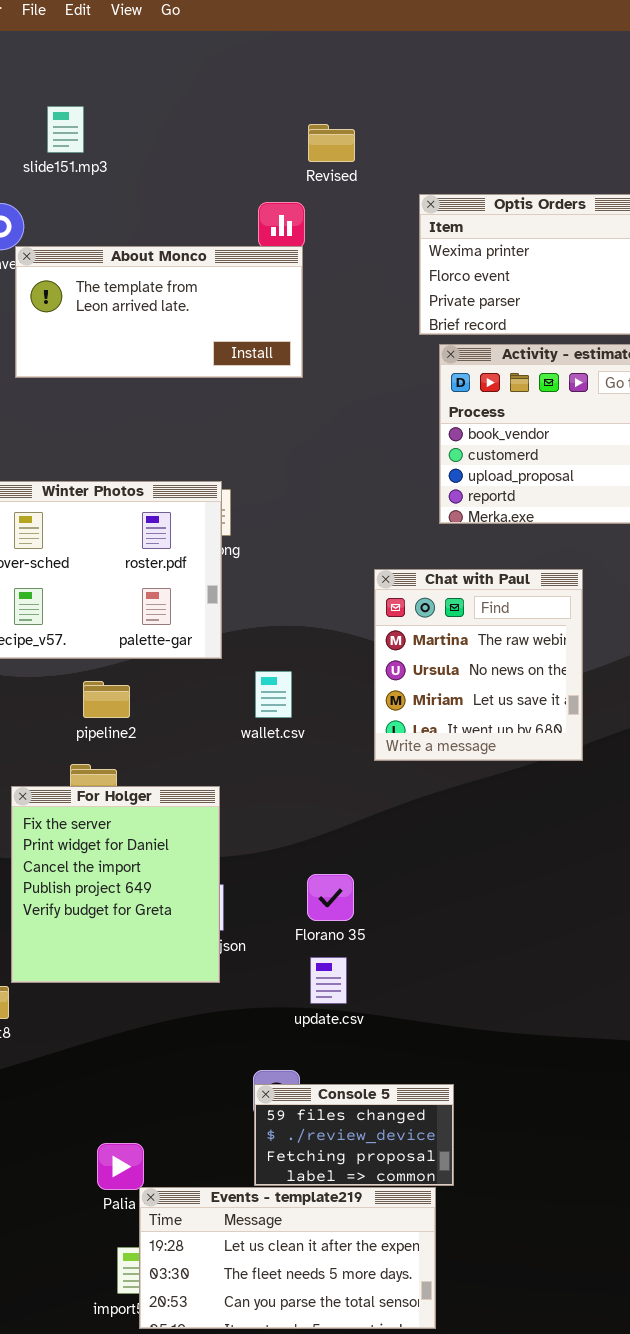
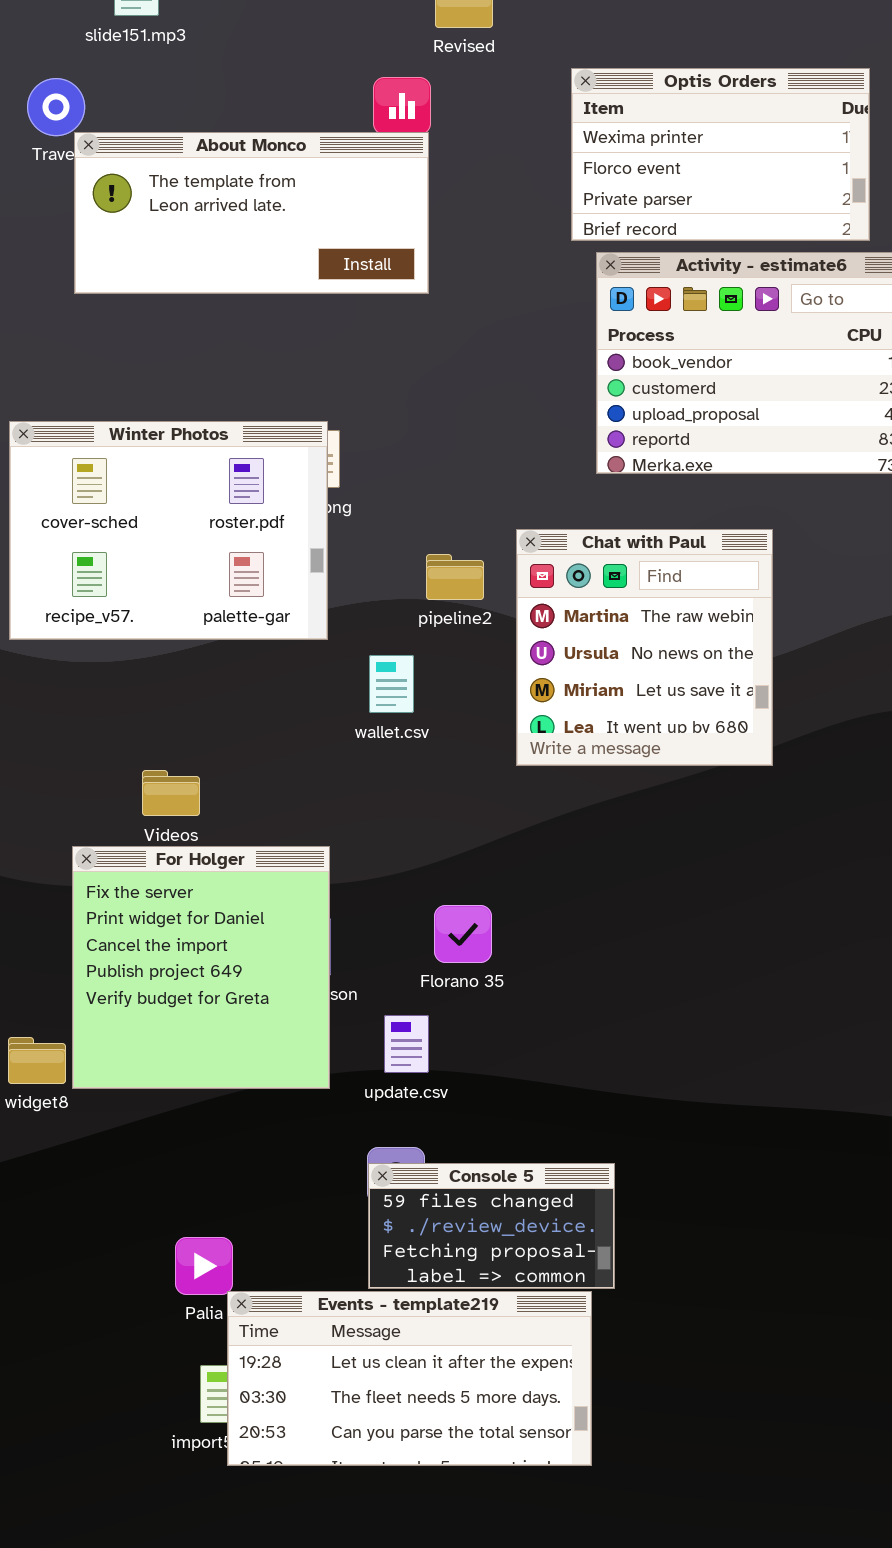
pipeline2: [83,681,130,718] -> [426,554,484,600], moved
For Holger: [11,786,220,983] -> [72,846,330,1089], moved
update.csv: [310,957,347,1004] -> [384,1015,429,1073], moved

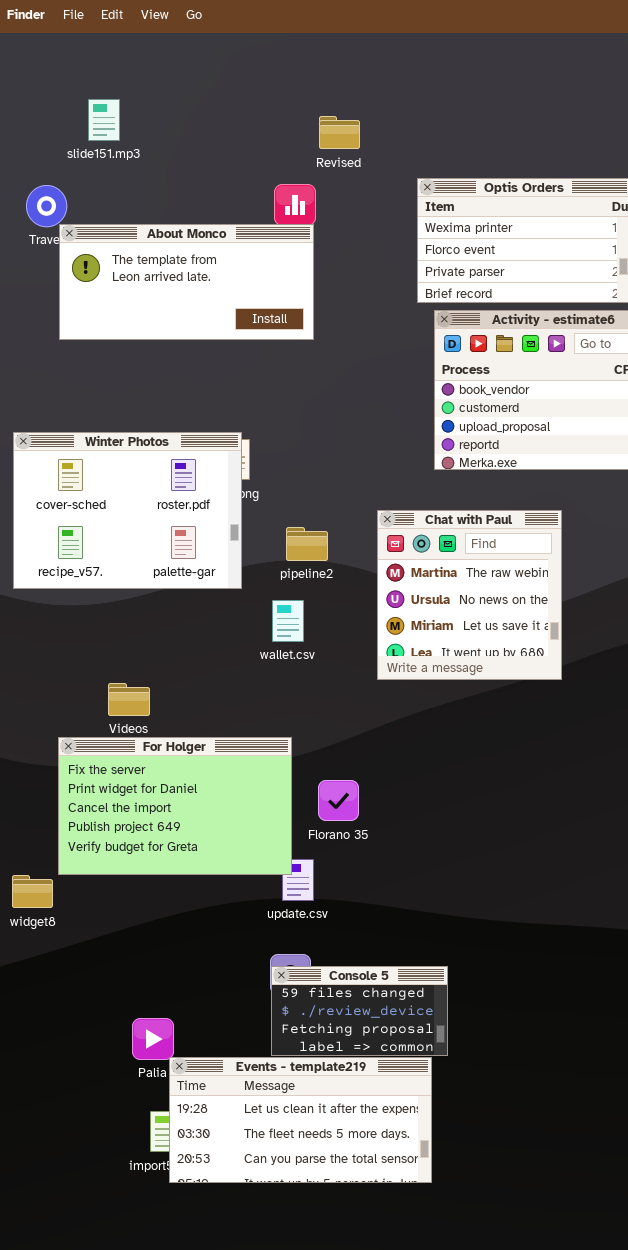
pipeline2: [426,554,484,600] -> [286,527,328,561], moved
For Holger: [72,846,330,1089] -> [58,737,292,875], resized

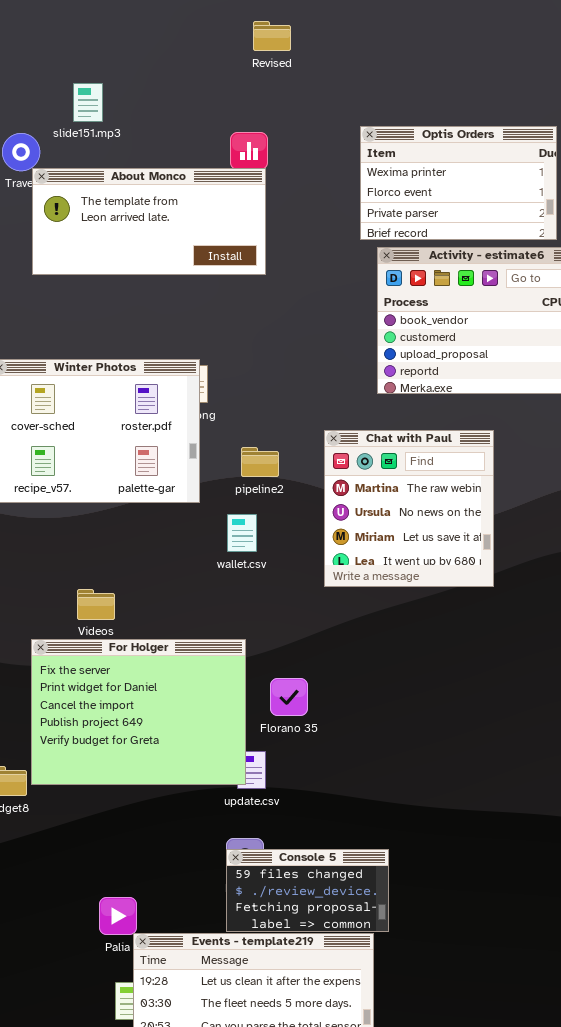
slide151.mp3: [88,99,120,141] -> [73,83,103,122], moved
Revised: [319,116,360,149] -> [253,21,291,51], moved
For Holger: [58,737,292,875] -> [31,639,246,785], resized

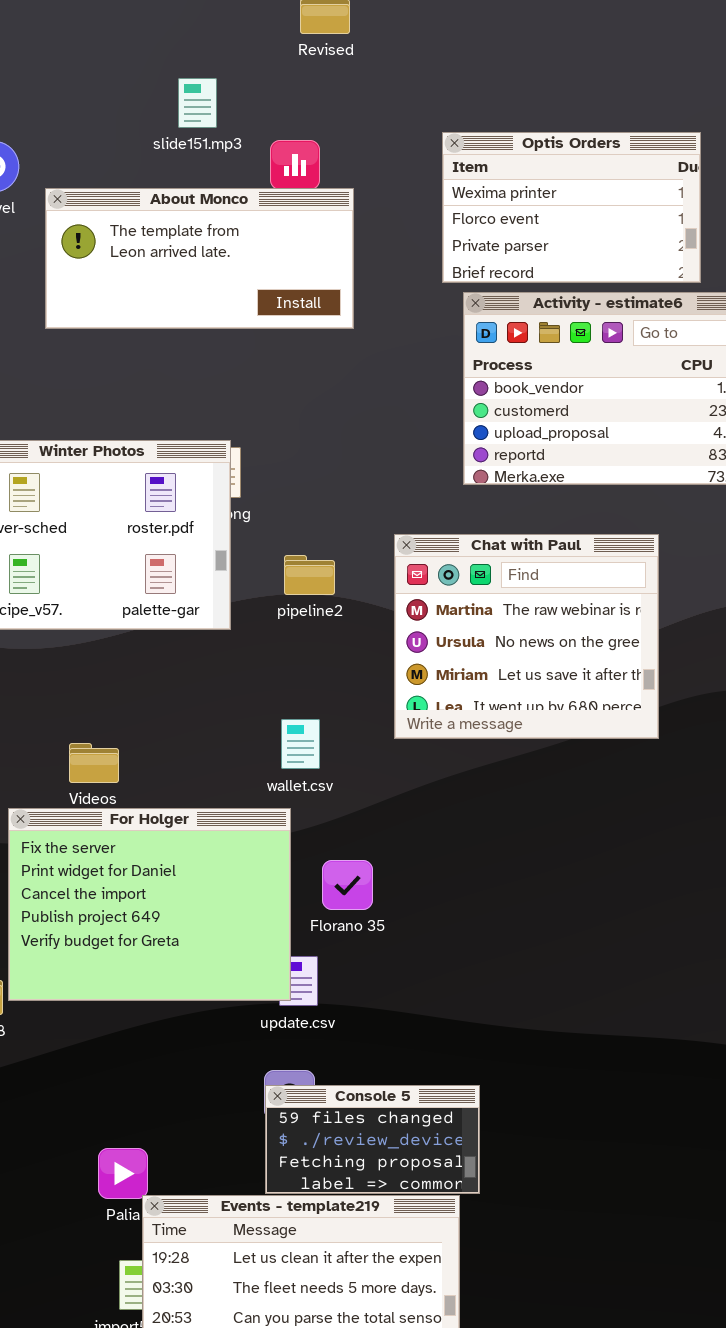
slide151.mp3: [73,83,103,122] -> [178,78,217,128], moved
About Monco: [32,168,266,275] -> [45,188,354,329], moved
Chat with Paul: [324,430,494,587] -> [394,534,659,739], resized
wallet.csv: [227,514,257,552] -> [281,719,320,769], moved

